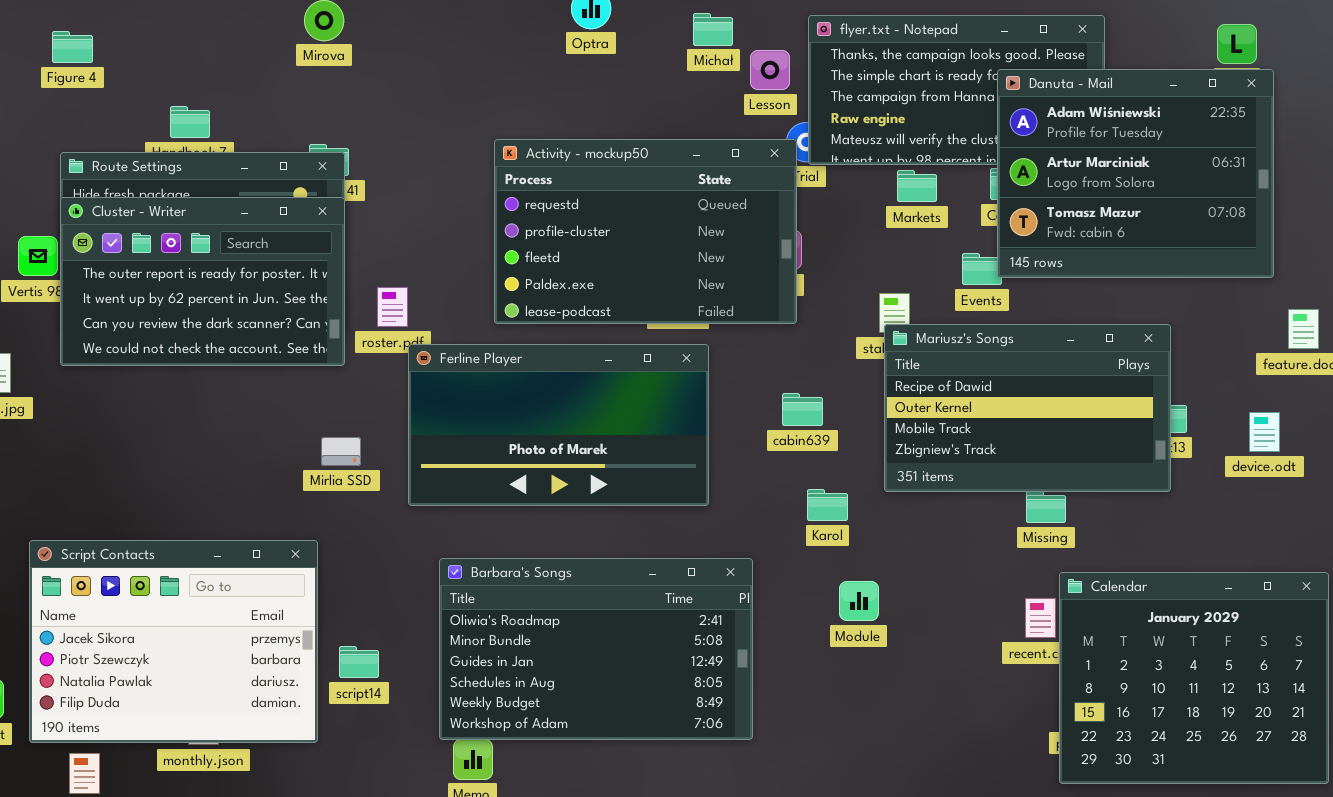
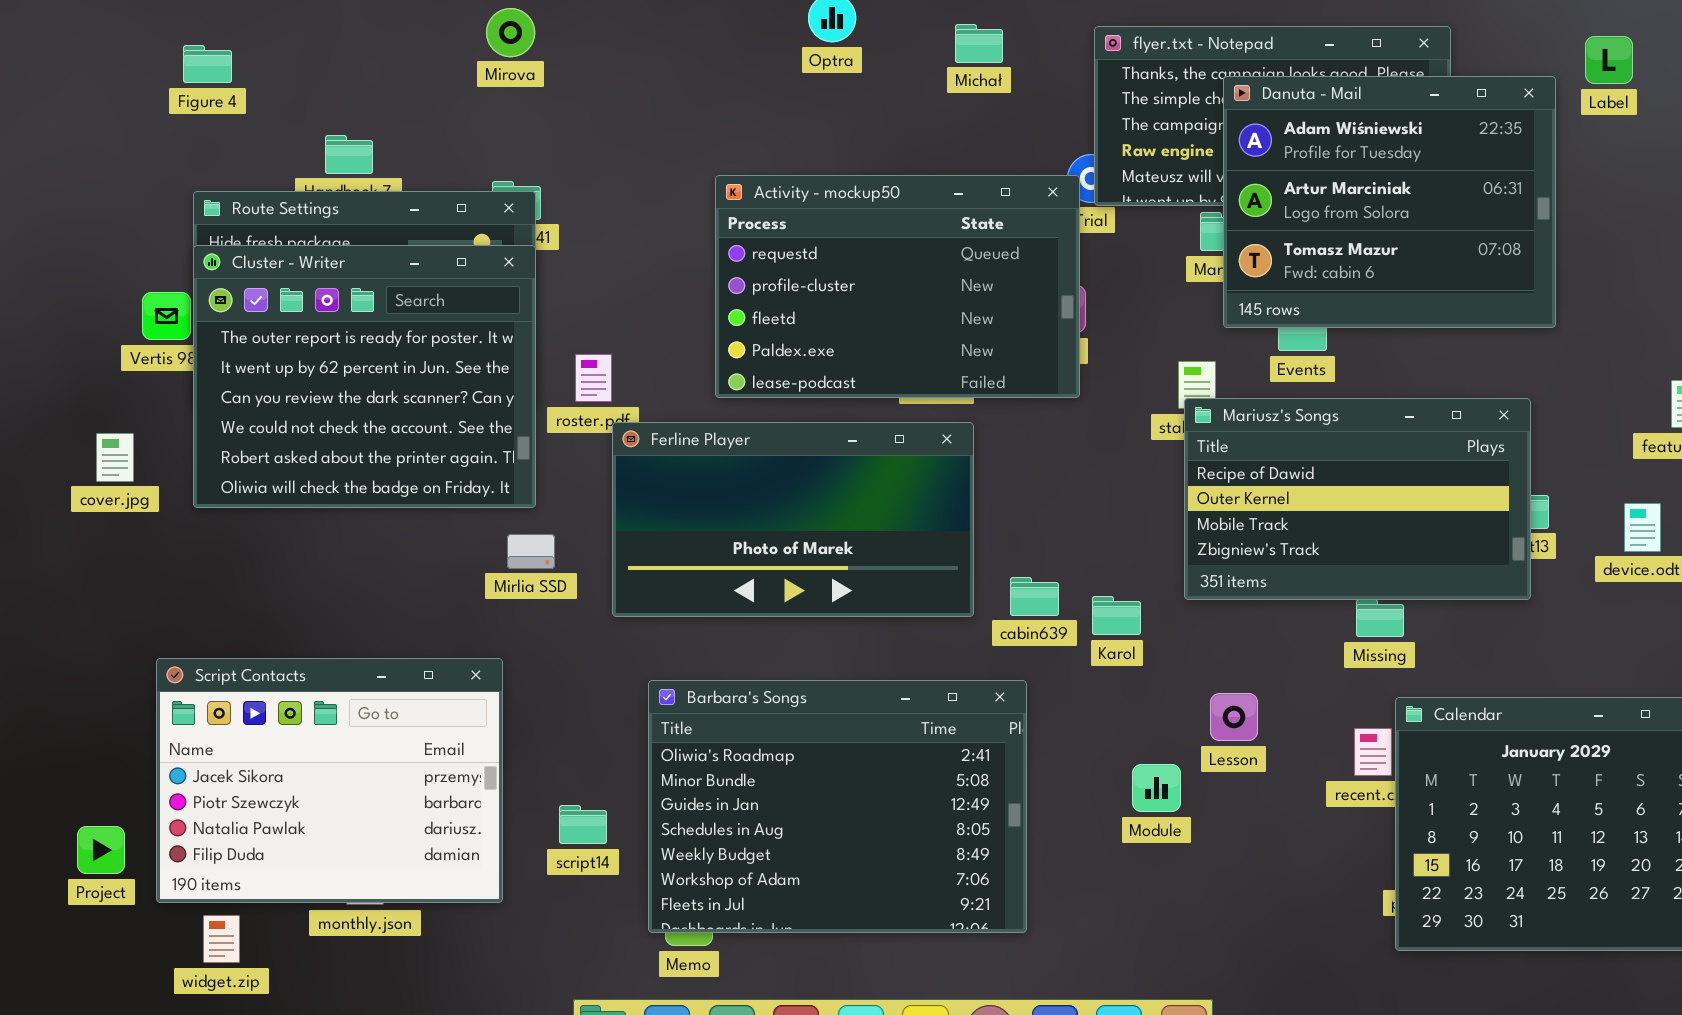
Lesson: [750,50,790,90] -> [1210,693,1258,741], moved
Danuta - Mail: [997,69,1274,278] -> [1223,76,1556,328], moved
Cluster - Writer: [60,197,345,366] -> [193,245,536,508], resized
cabin639: [782,393,823,426] -> [1010,577,1059,616], moved
Barbara's Songs: [439,558,753,740] -> [648,680,1027,933], resized
Module: [839,581,879,621] -> [1132,764,1181,812], moved
script14: [339,646,379,678] -> [559,805,607,844], moved

